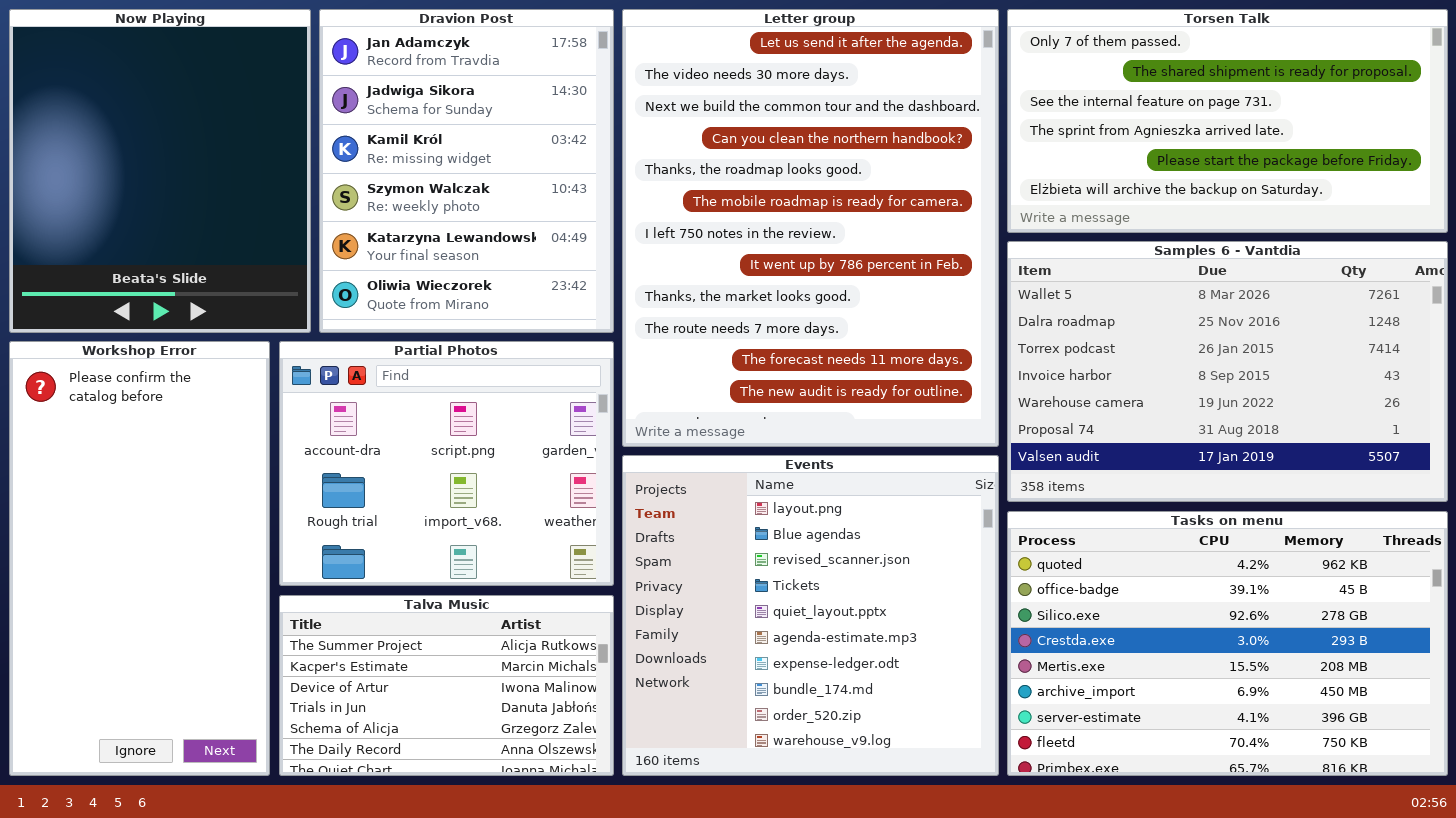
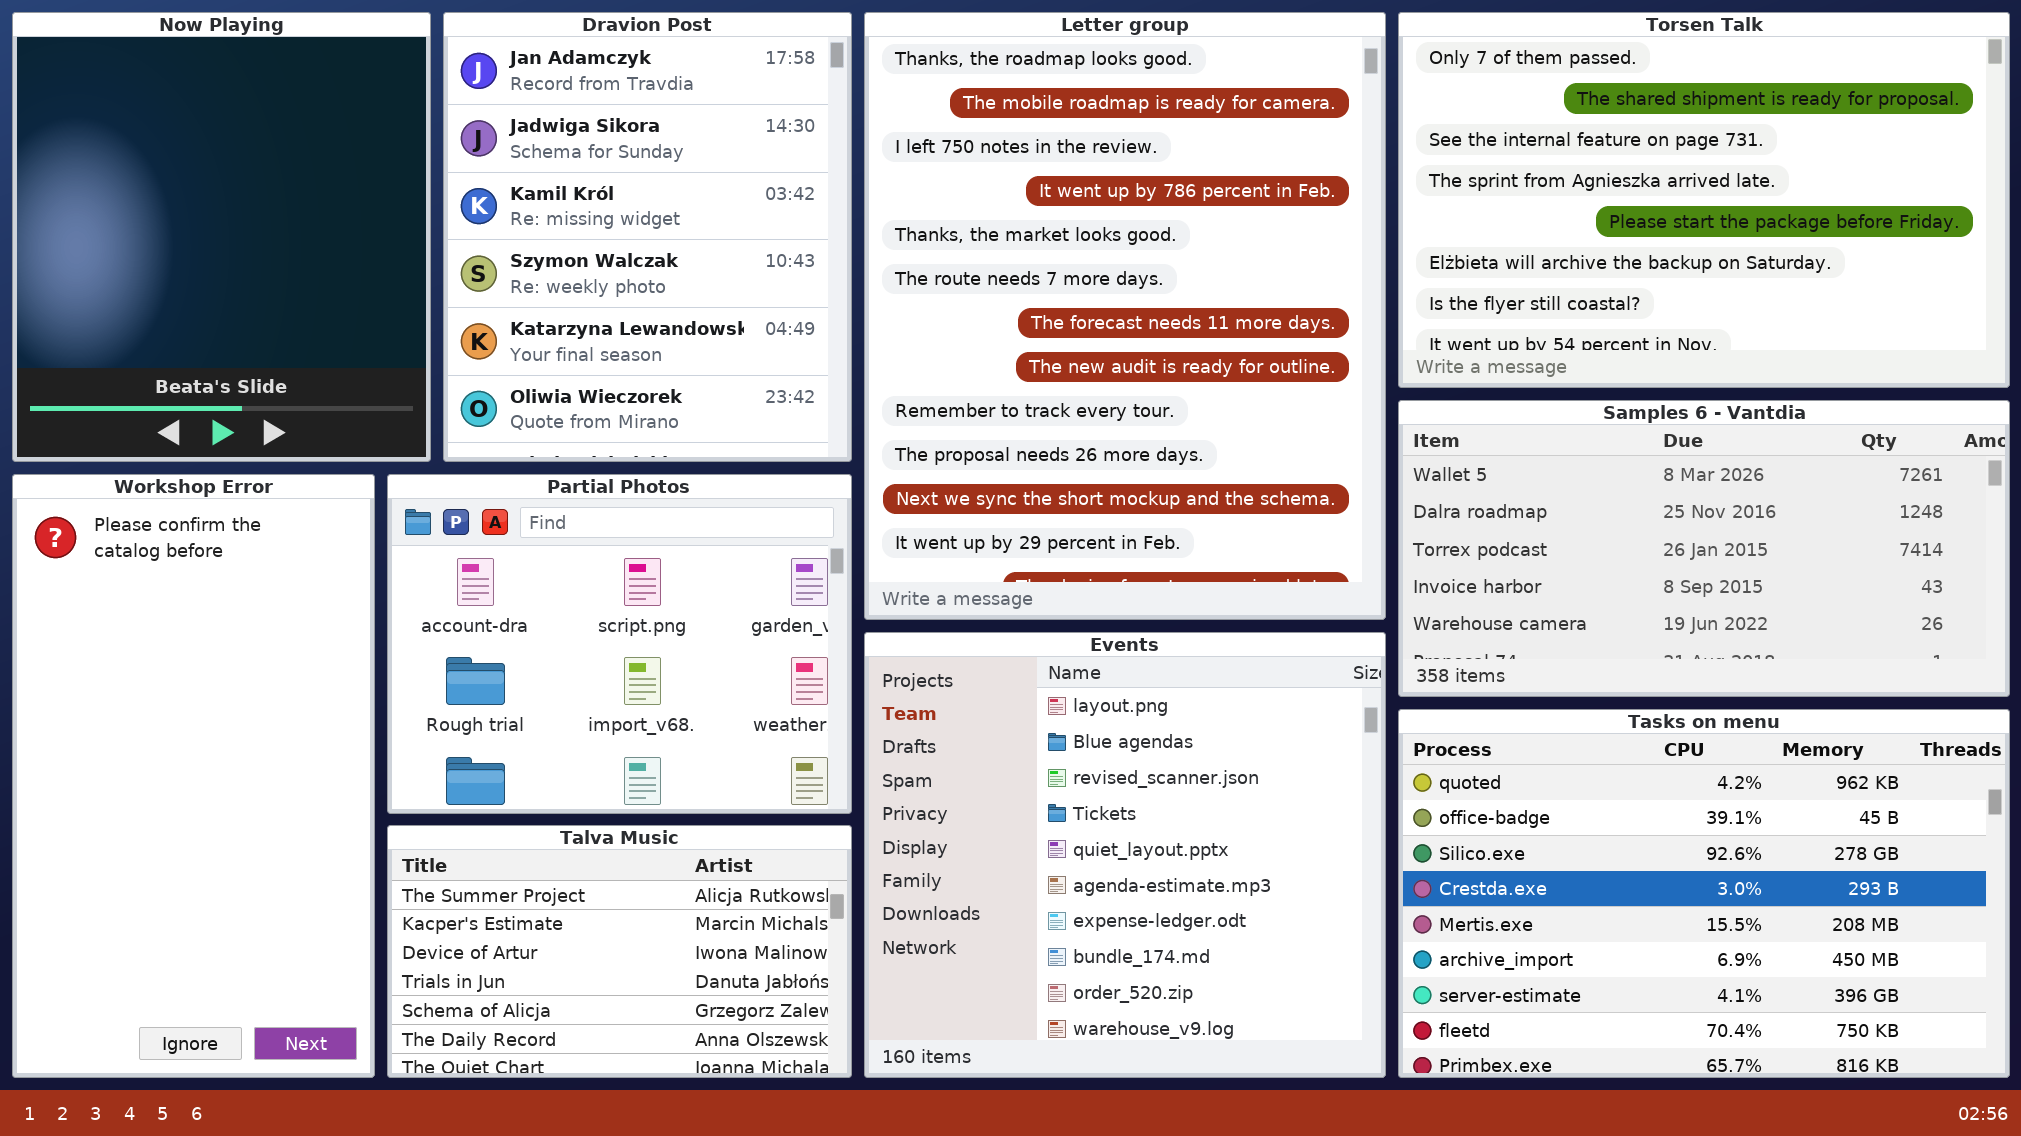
Letter group: [622,9,999,447] -> [864,12,1386,620], scrolled down 4 rows
Torsen Talk: [1007,9,1448,233] -> [1398,12,2010,388], resized
Samples 6 - Vantdia: [1007,241,1448,502] -> [1398,400,2010,697], resized

